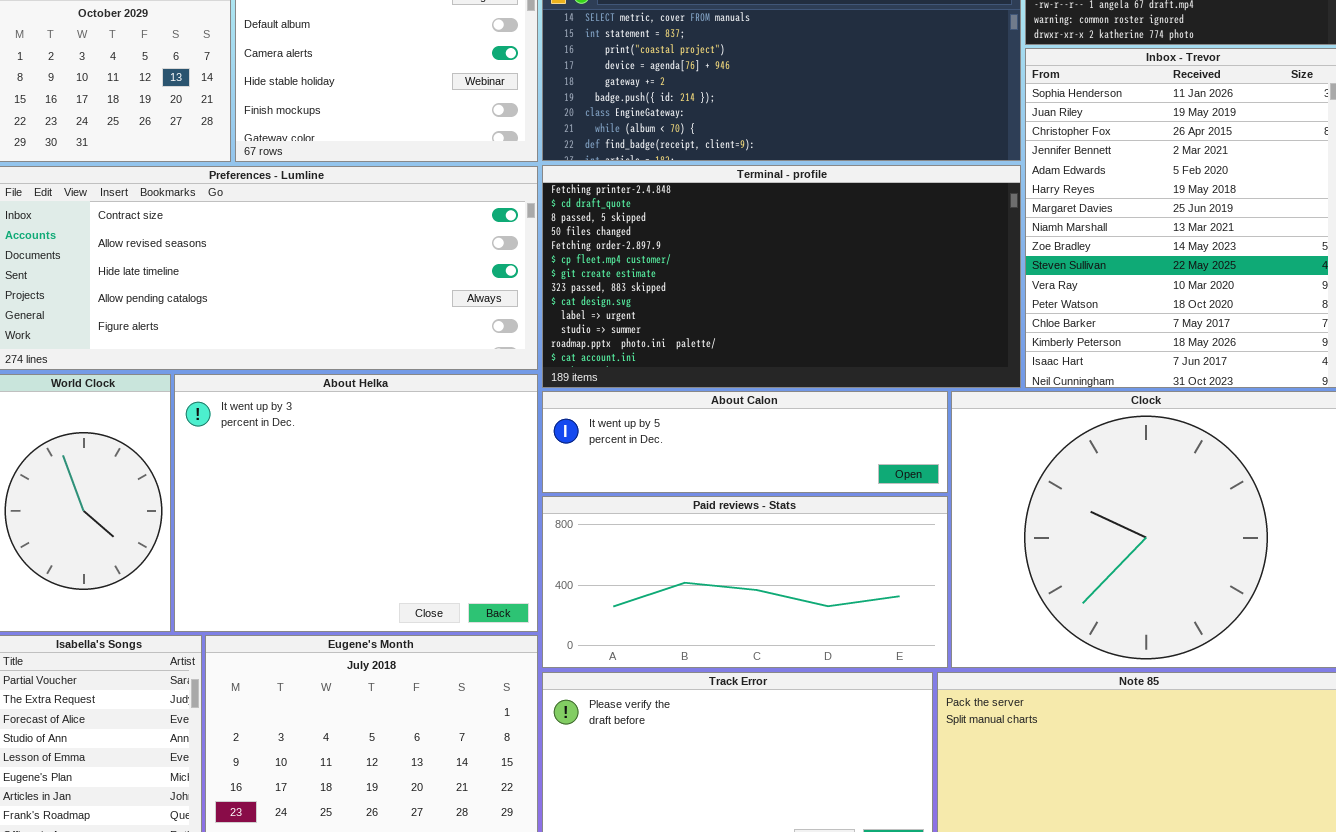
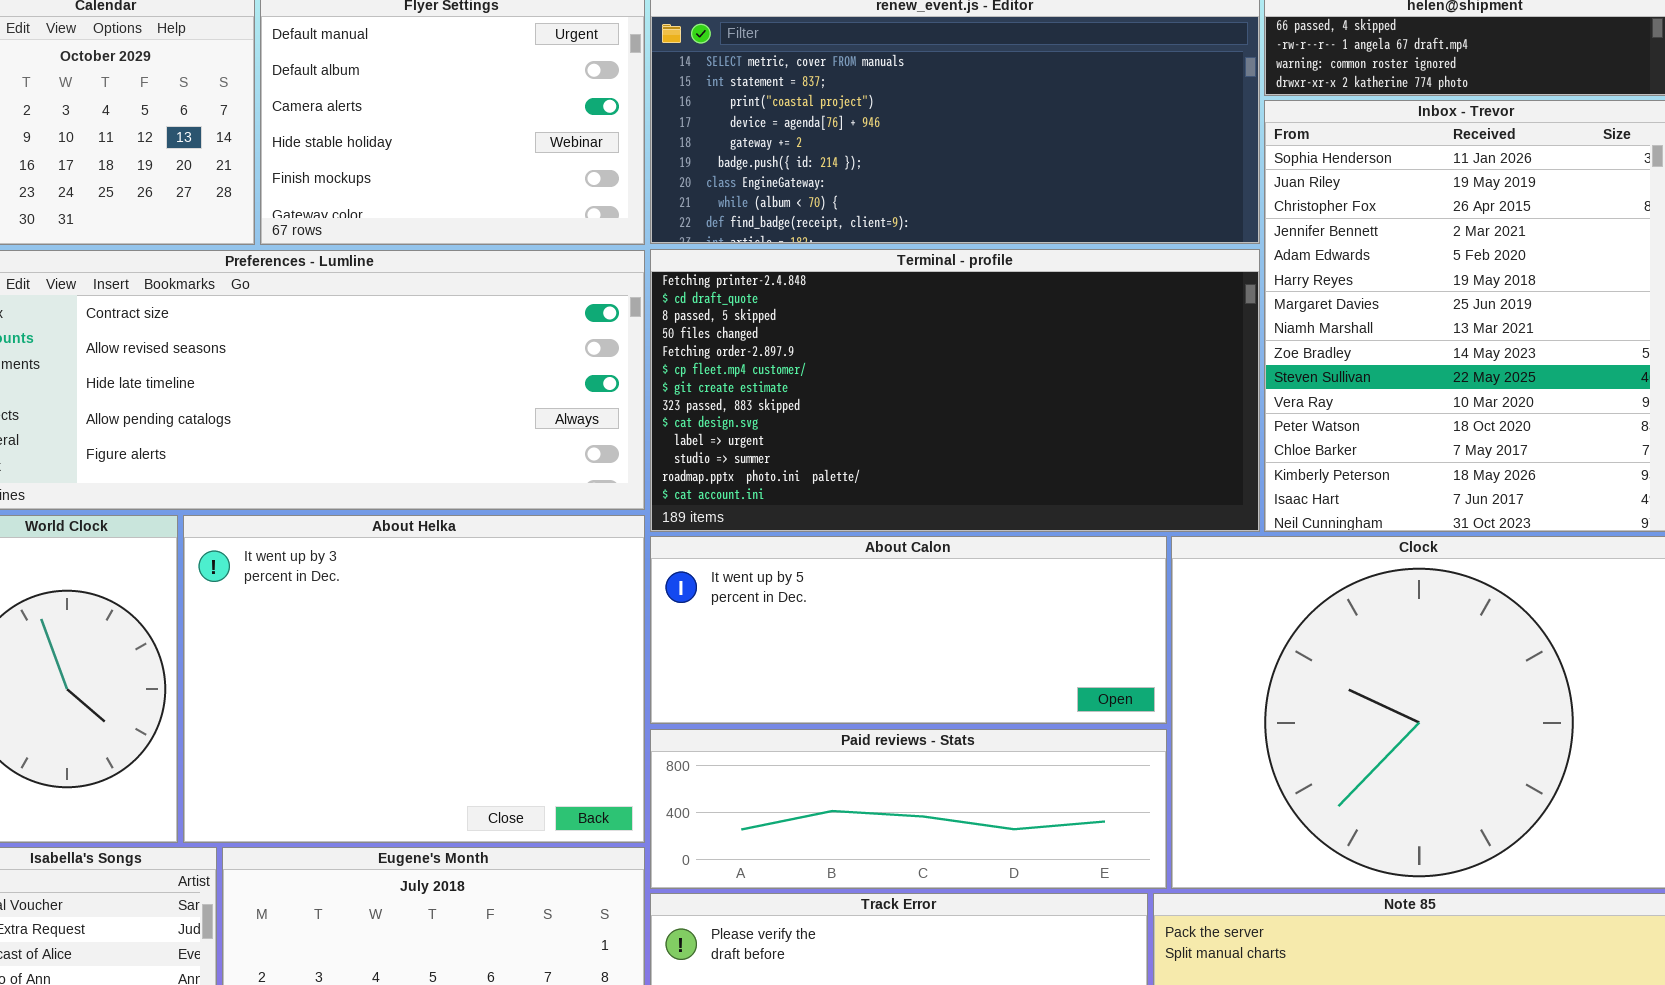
About Calon: [542,391,948,493] -> [650,536,1167,724], resized
Paid reviews - Stats: [542,496,948,668] -> [650,729,1167,889], resized

